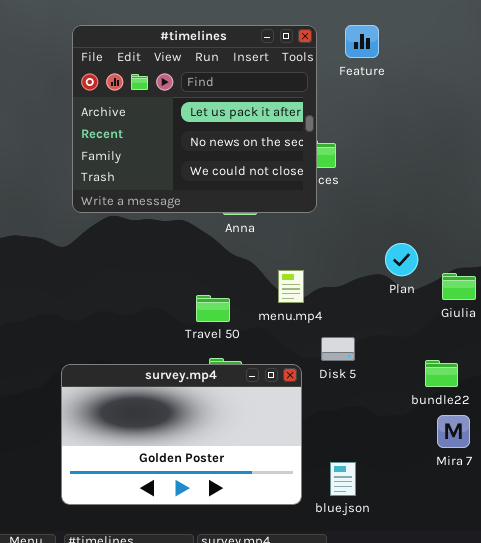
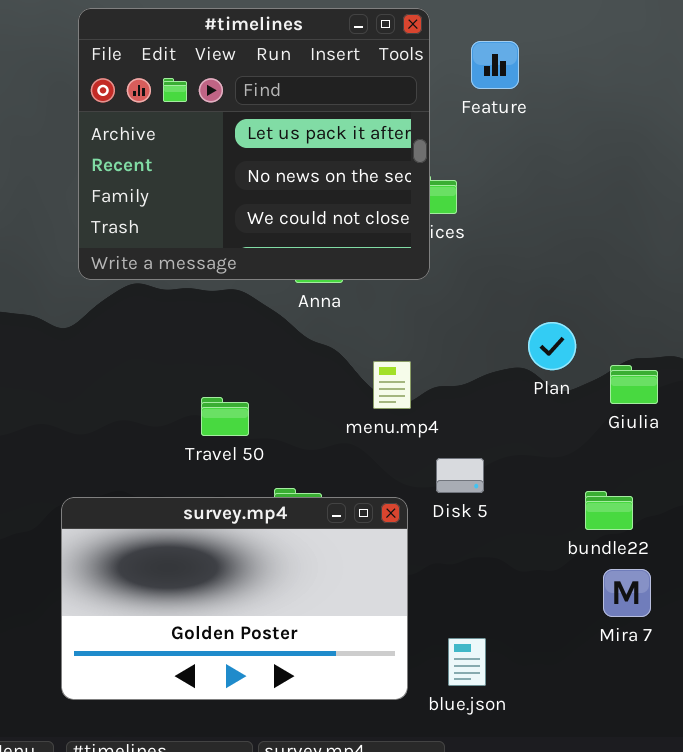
Feature: [345,25,379,58] -> [471,41,519,89], moved
Travel 50: [196,295,230,322] -> [201,397,249,436], moved

